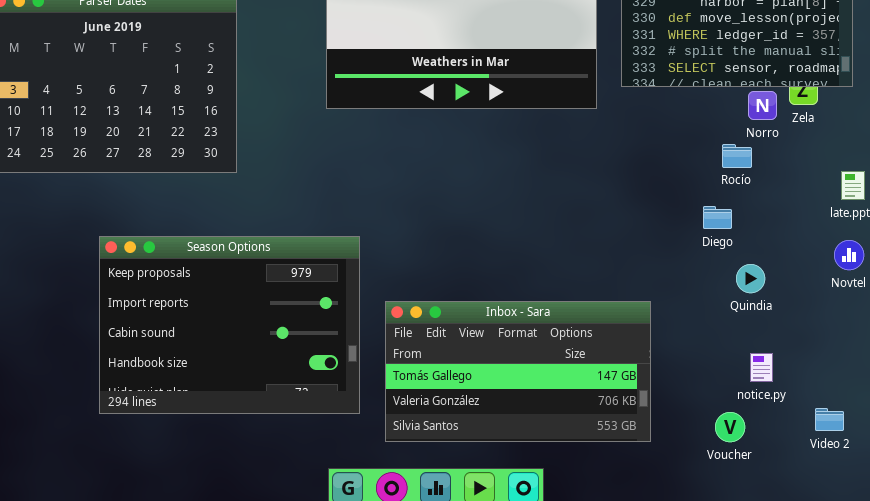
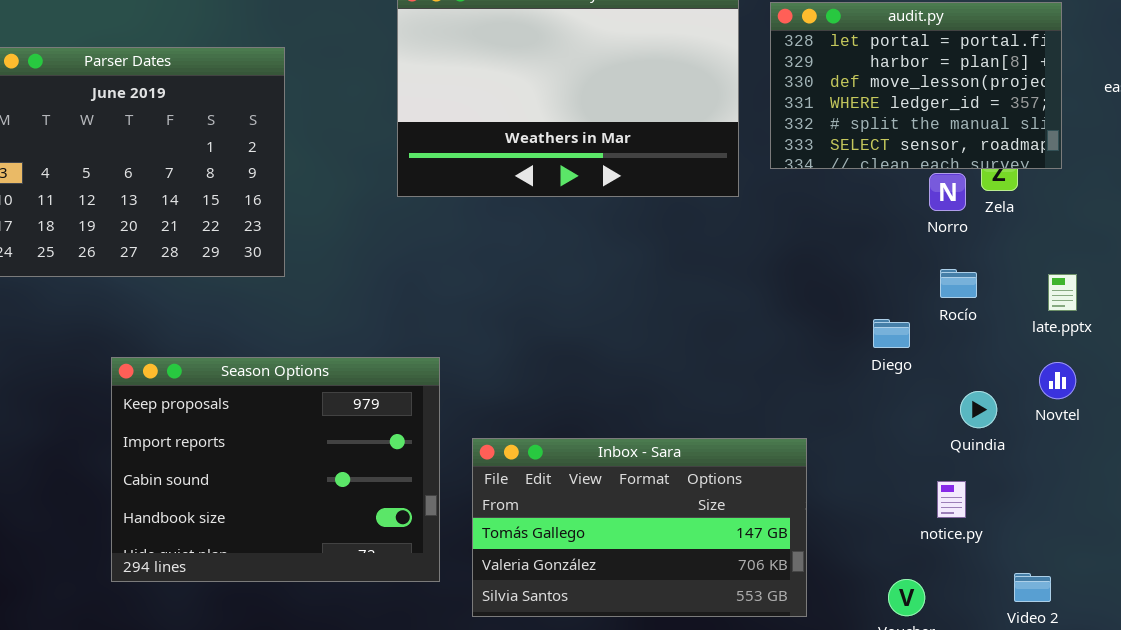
Rocío: [722,144,752,168] -> [940,269,977,298], moved
Quindia: [736,264,765,293] -> [960,391,997,428], moved
notice.py: [750,353,773,382] -> [937,481,966,518], moved

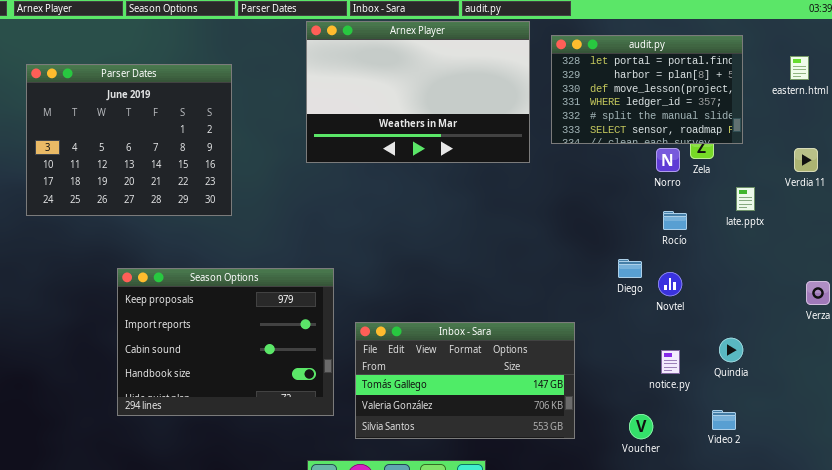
late.pptx: [1048,274,1077,311] -> [736,187,755,211], moved
Diego: [873,319,910,348] -> [618,259,642,278], moved
Novtel: [1039,362,1076,399] -> [658,272,682,296], moved
Quindia: [960,391,997,428] -> [719,338,743,362], moved

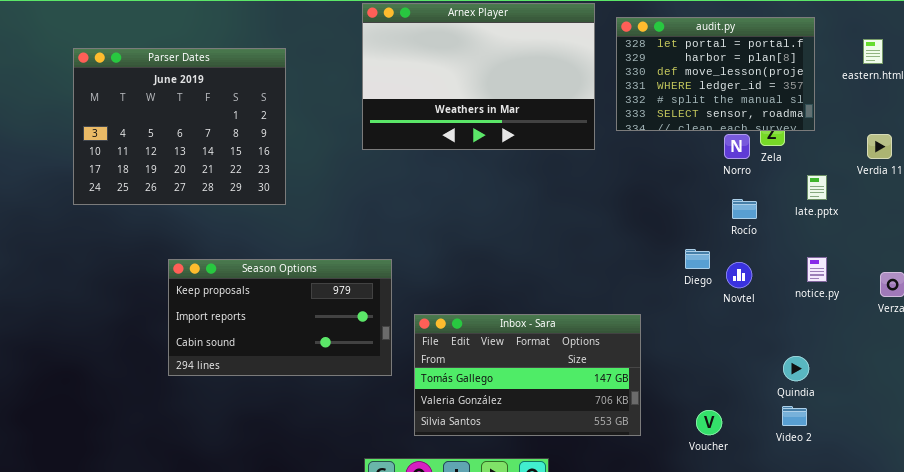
Season Options: [117,268,334,416] -> [168,259,392,376], resized
Quindia: [719,338,743,362] -> [783,356,809,381], moved
notice.py: [661,350,680,374] -> [807,257,827,282], moved

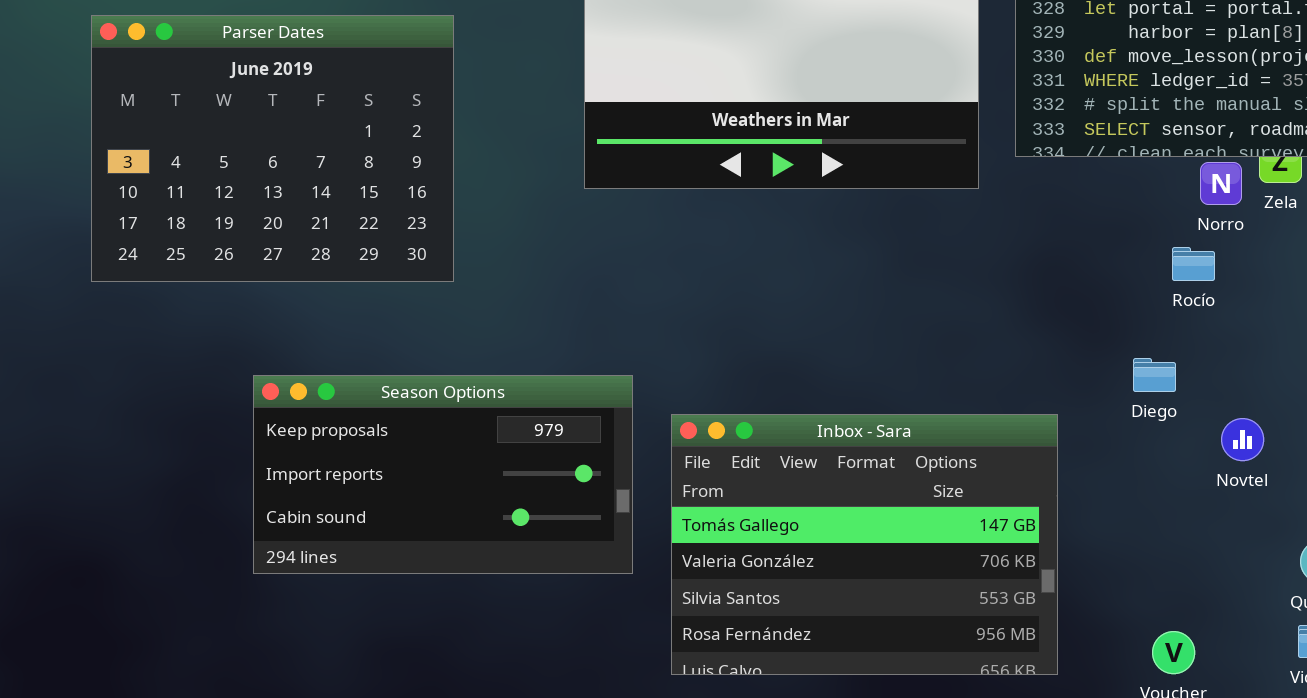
Rocío: [732,199,757,219] -> [1172,247,1215,281], moved
Novtel: [726,262,752,288] -> [1221,418,1264,461], moved
Inbox - Sara: [414,314,641,436] -> [671,414,1058,675], resized

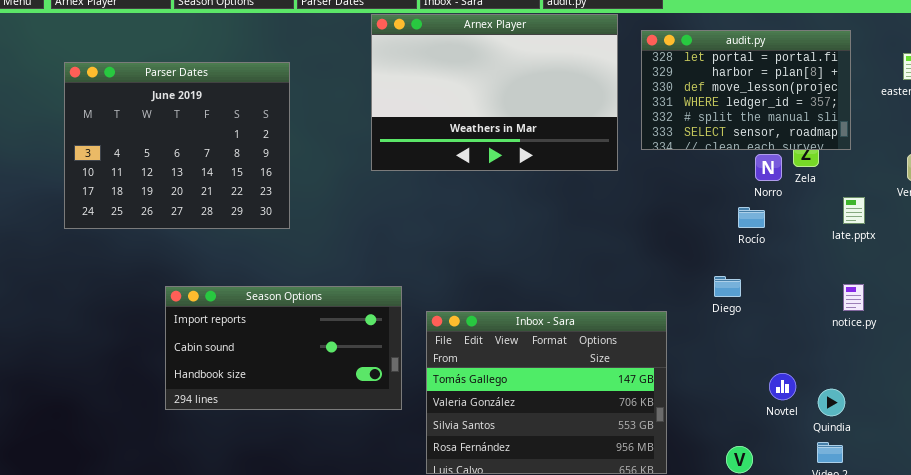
Season Options: [253,375,633,574] -> [165,286,402,410], scrolled down 1 row
Novtel: [1221,418,1264,461] -> [769,373,796,400], moved

